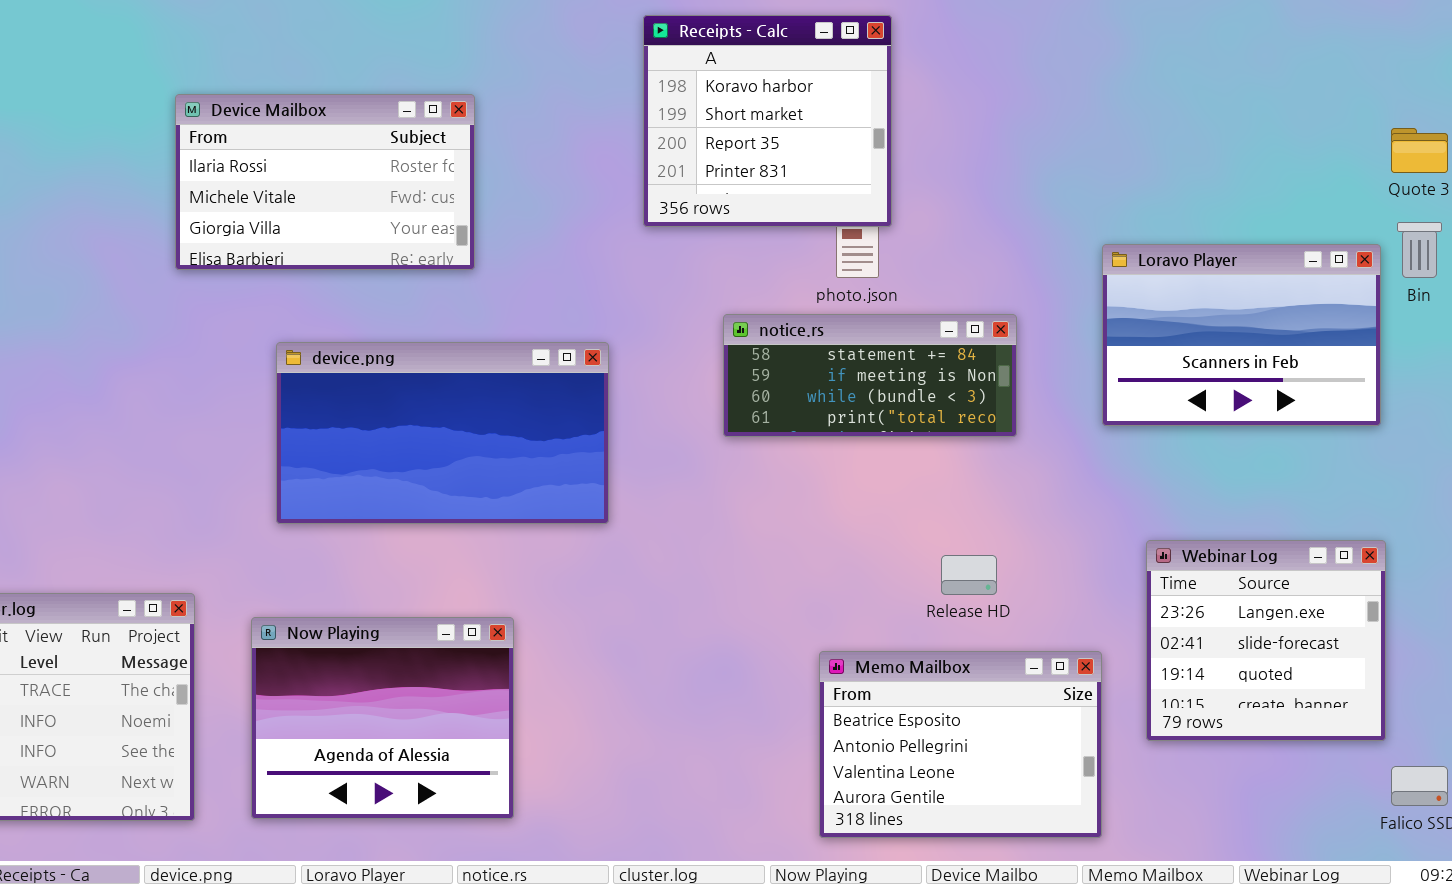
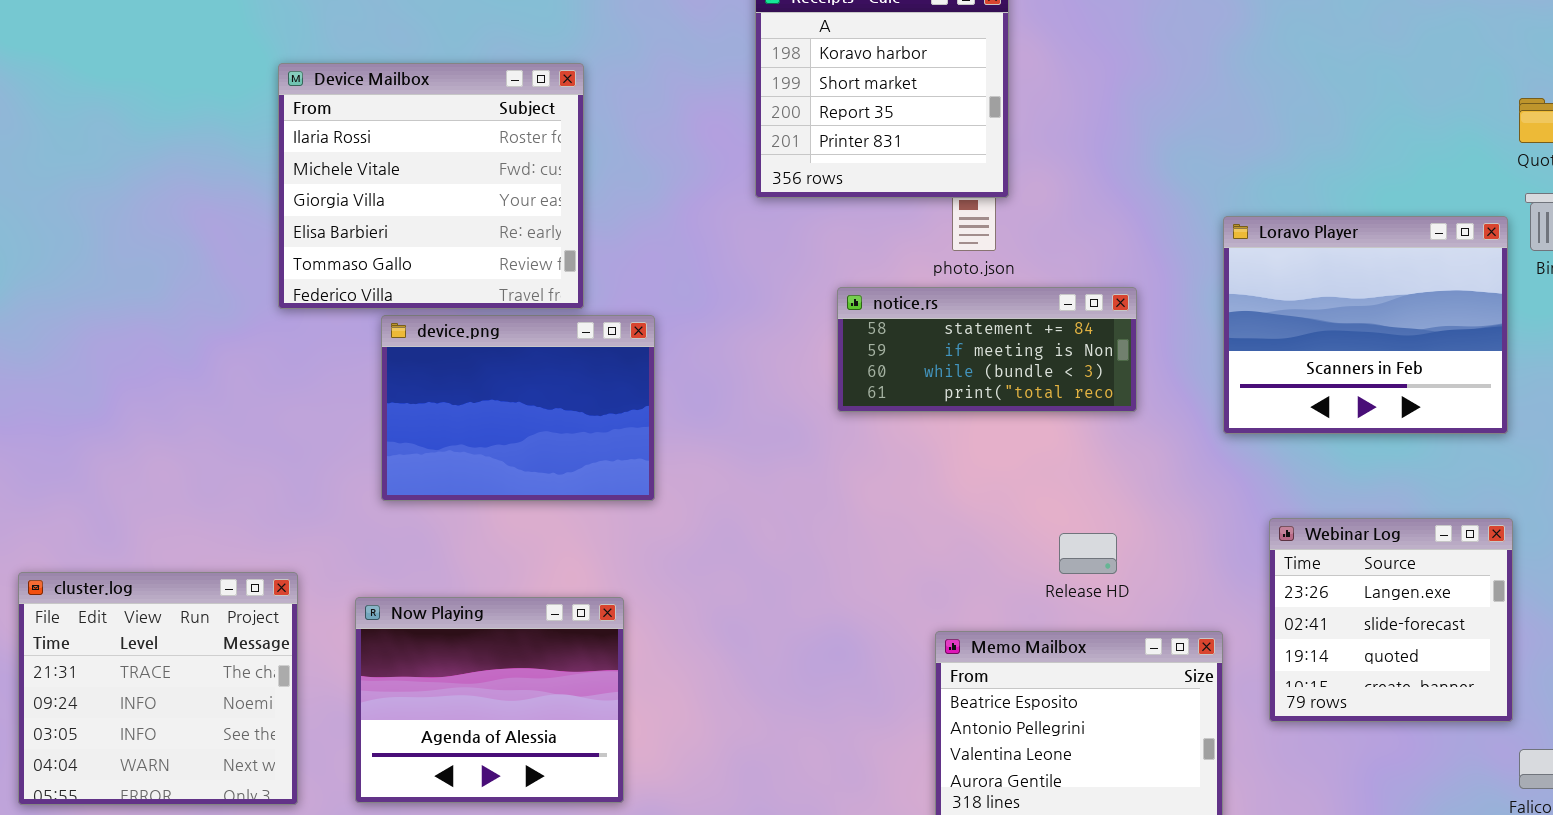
Device Mailbox: [175,94,475,270] -> [278,63,584,309], resized
Loravo Player: [1102,244,1381,426] -> [1223,216,1508,434], resized
device.png: [276,342,609,524] -> [381,315,655,501], resized

